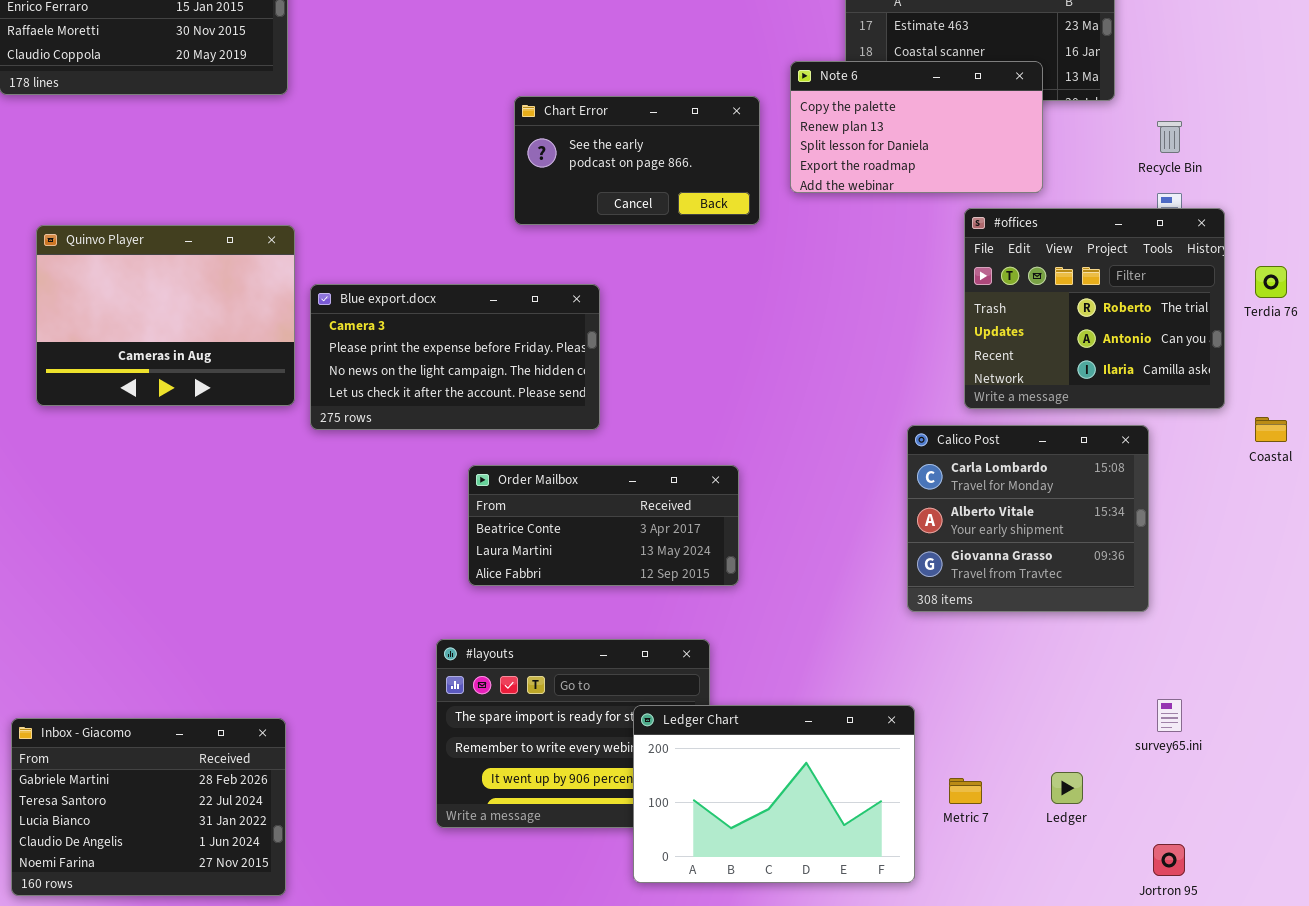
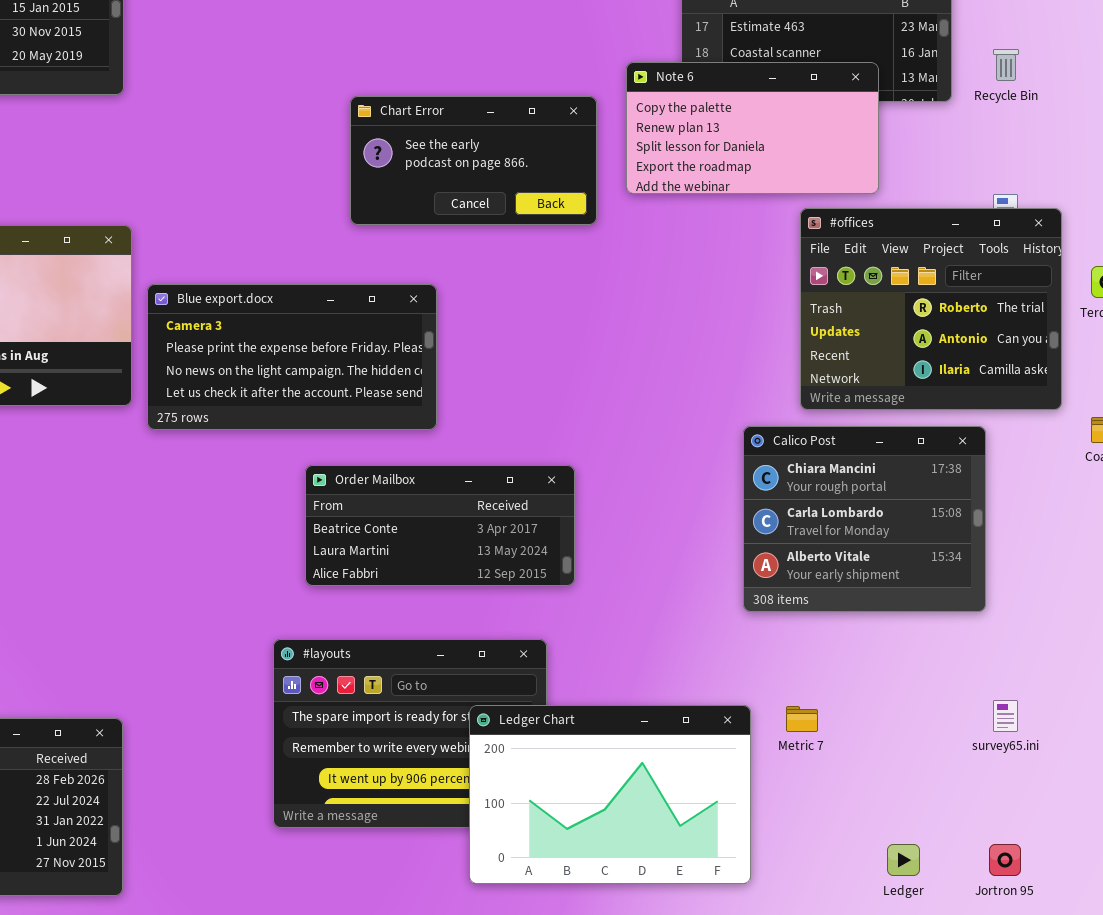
Recycle Bin: [1157,121,1182,153] -> [993,49,1019,81], moved
Calico Post: [907,425,1149,612] -> [743,426,986,612], scrolled up 1 row
Ledger: [1051,772,1083,804] -> [887,844,920,876], moved
Metric 7: [949,778,982,804] -> [786,706,818,732], moved

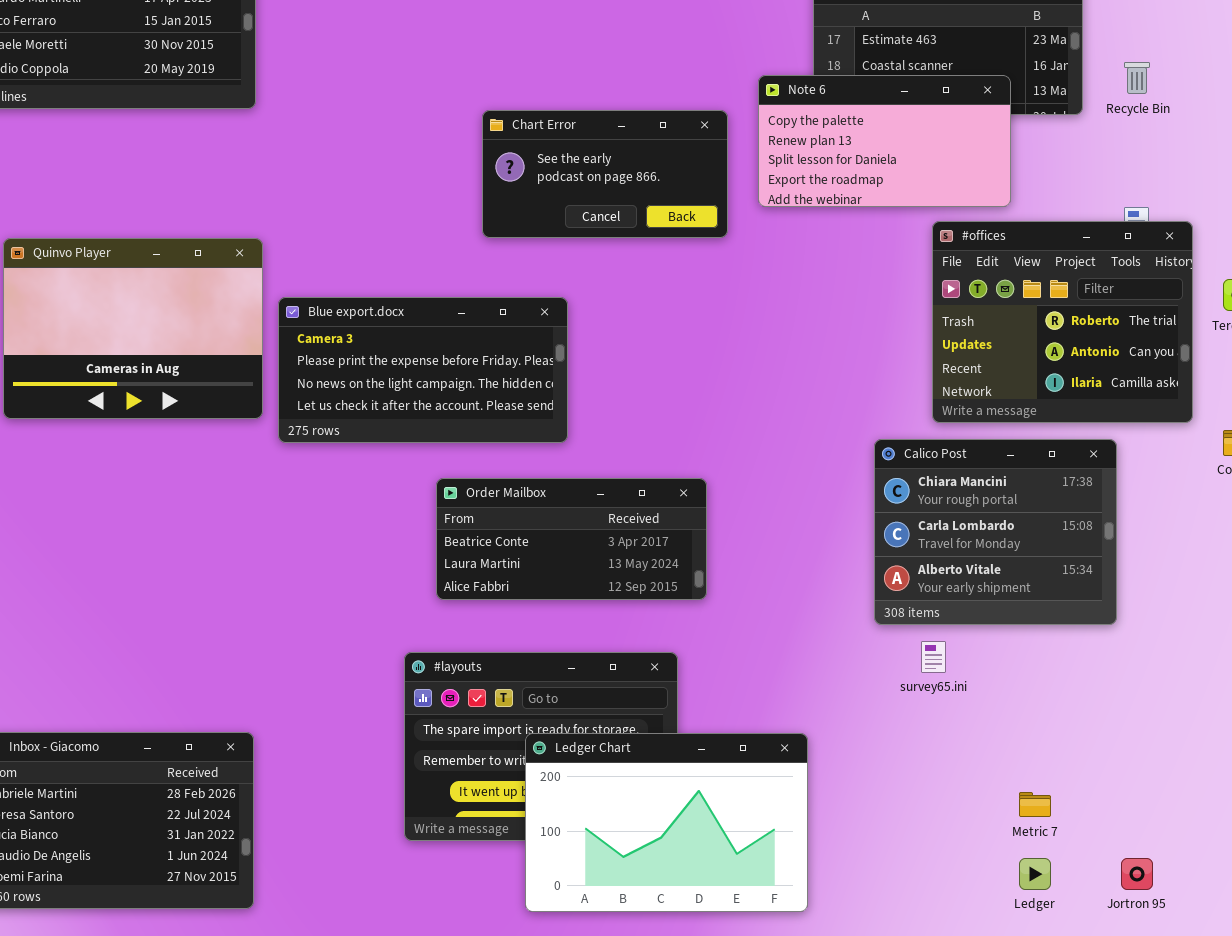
survey65.ini: [993,700,1018,732] -> [921,641,946,673], moved
Ledger Chart: [469,705,751,884] -> [525,733,808,912], moved
Metric 7: [786,706,818,732] -> [1019,792,1051,817], moved

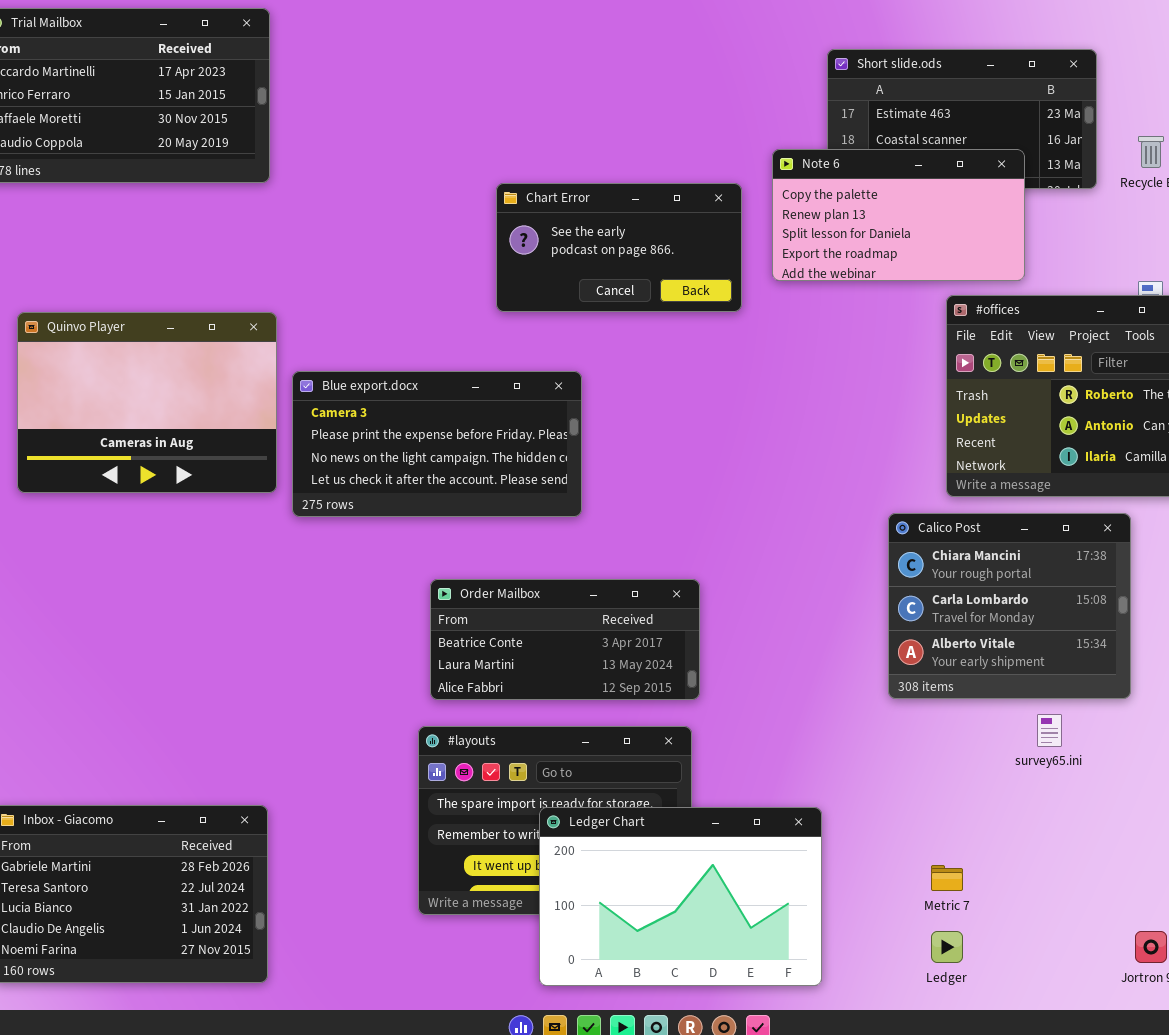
Order Mailbox: [436,478,707,600] -> [430,579,700,700], moved
survey65.ini: [921,641,946,673] -> [1037,714,1062,747], moved
Metric 7: [1019,792,1051,817] -> [931,865,963,891], moved
Ledger: [1019,858,1051,890] -> [931,931,963,963], moved

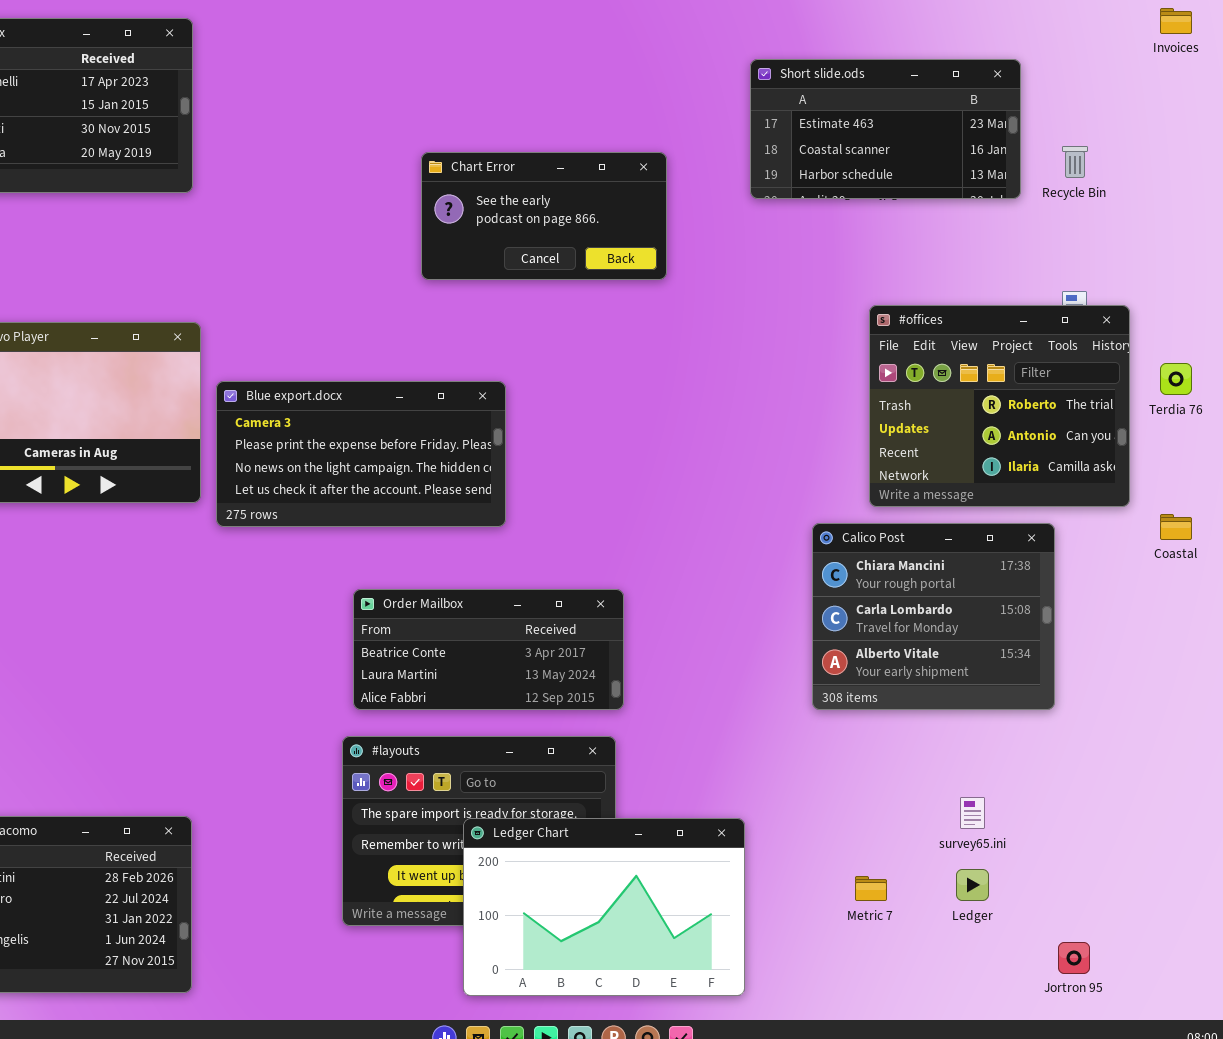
Note 6: [772,149,1025,281] -> none, closed
Chart Error: [496,183,742,312] -> [421,152,667,280], moved
survey65.ini: [1037,714,1062,747] -> [960,797,985,829], moved
Ledger: [931,931,963,963] -> [956,869,989,901], moved

